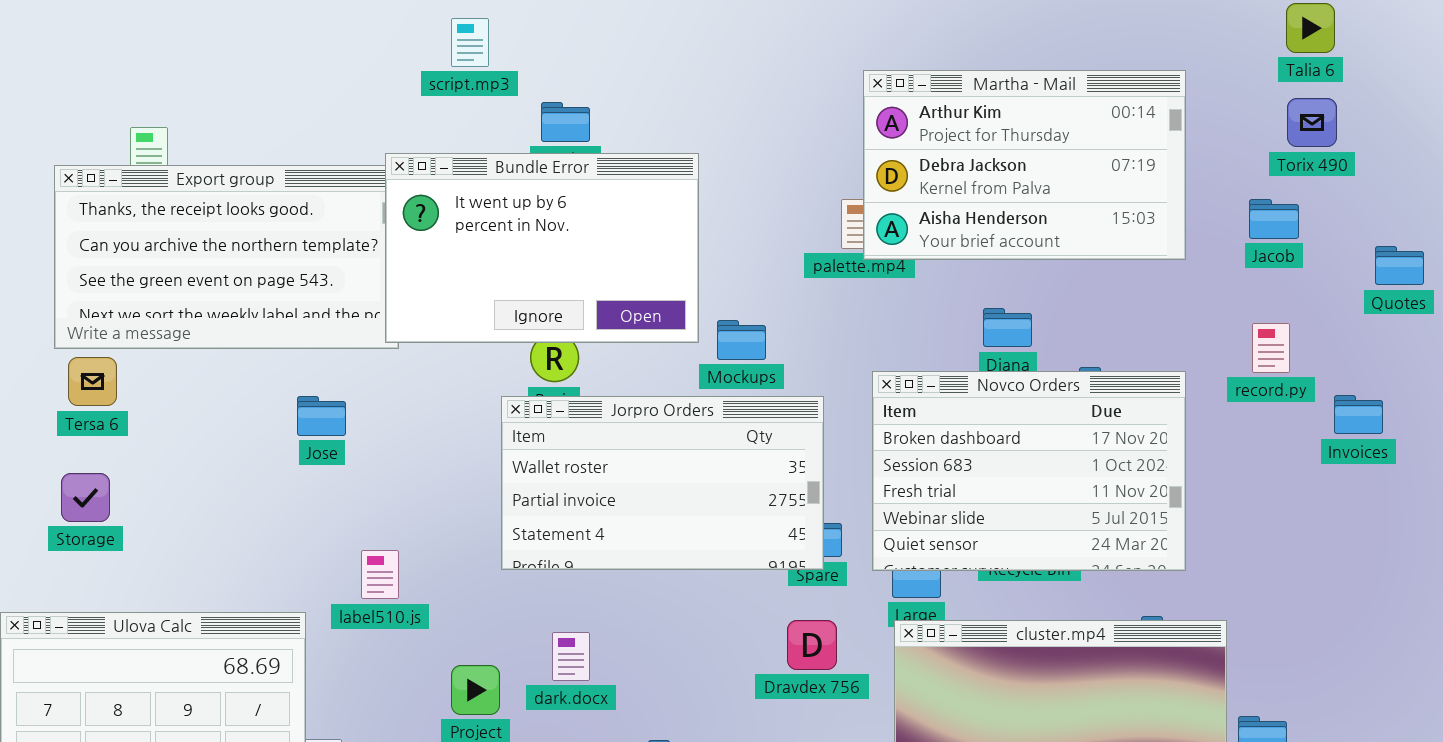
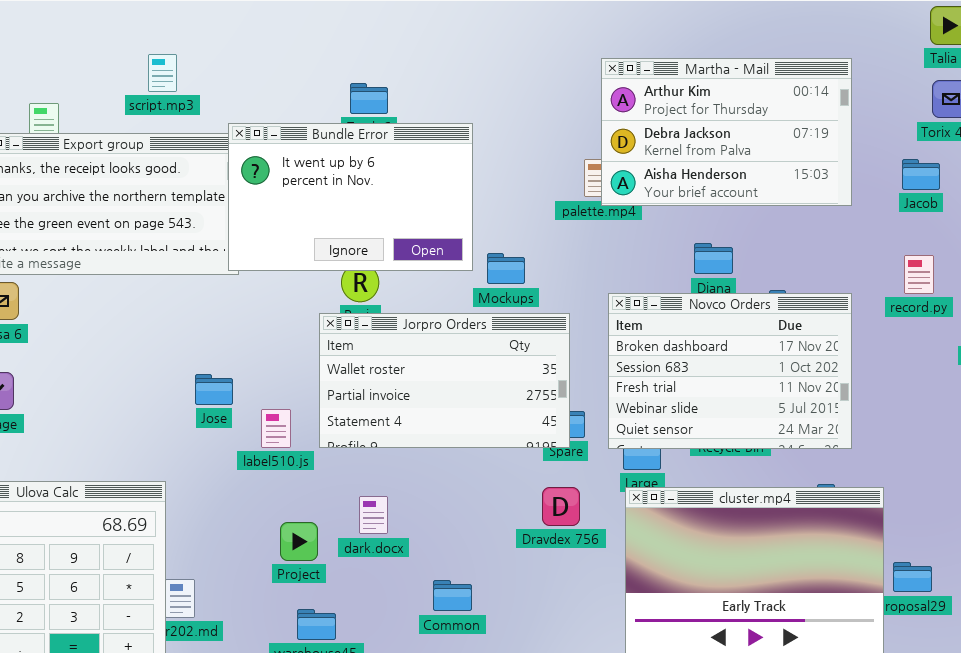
script.mp3: [451,18,489,67] -> [148,54,177,92], moved
Jose: [297,396,346,436] -> [195,374,233,405], moved
label510.js: [361,550,399,599] -> [261,409,291,448], moved

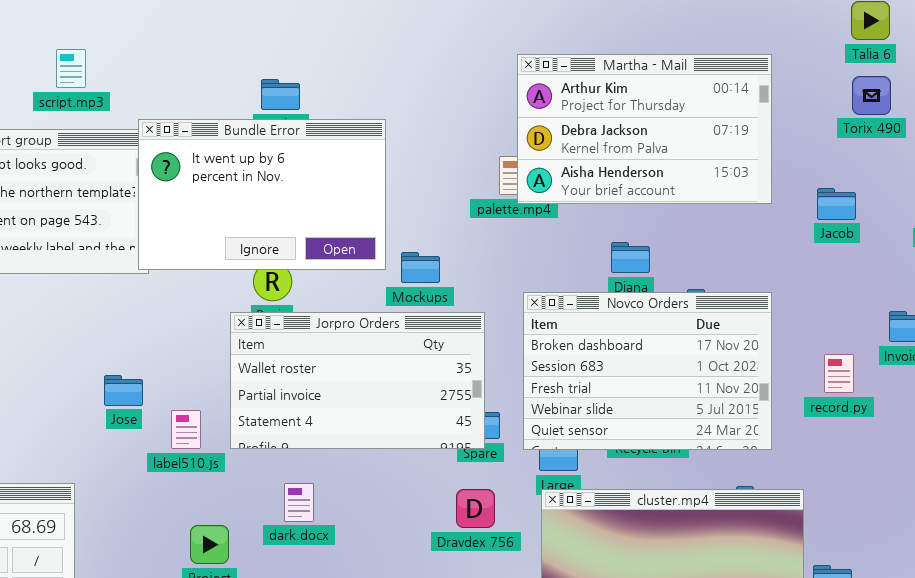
Jacob: [902,159,940,190] -> [817,188,856,220], moved
record.py: [904,255,934,294] -> [824,354,854,393], moved
dark.docx: [359,496,388,534] -> [284,483,314,522], moved

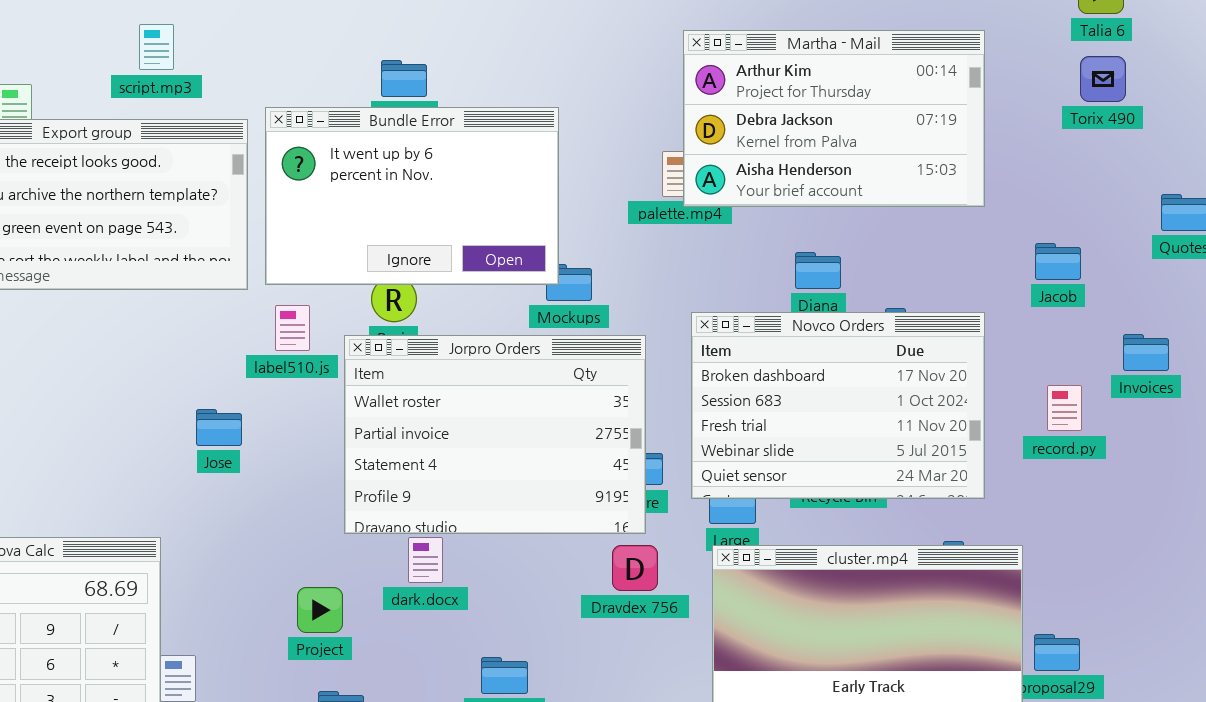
Bundle Error: [138,119,386,270] -> [265,107,559,285], moved
Jacob: [817,188,856,220] -> [1035,243,1081,280], moved
Jorpro Orders: [230,312,485,449] -> [344,335,646,534], resized
label510.js: [171,410,201,449] -> [275,305,310,351], moved

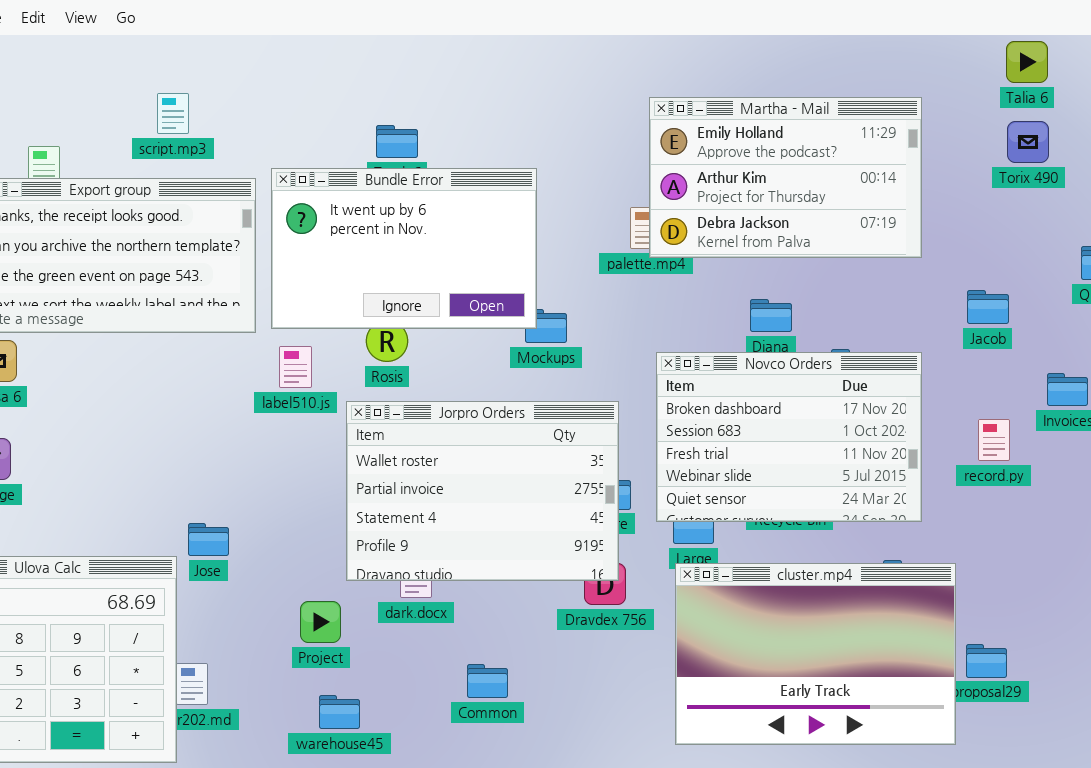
Martha - Mail: [683,30,985,207] -> [649,97,922,258], scrolled up 1 row
Jorpro Orders: [344,335,646,534] -> [346,401,619,581], moved
Jose: [196,409,242,446] -> [188,523,229,556], moved

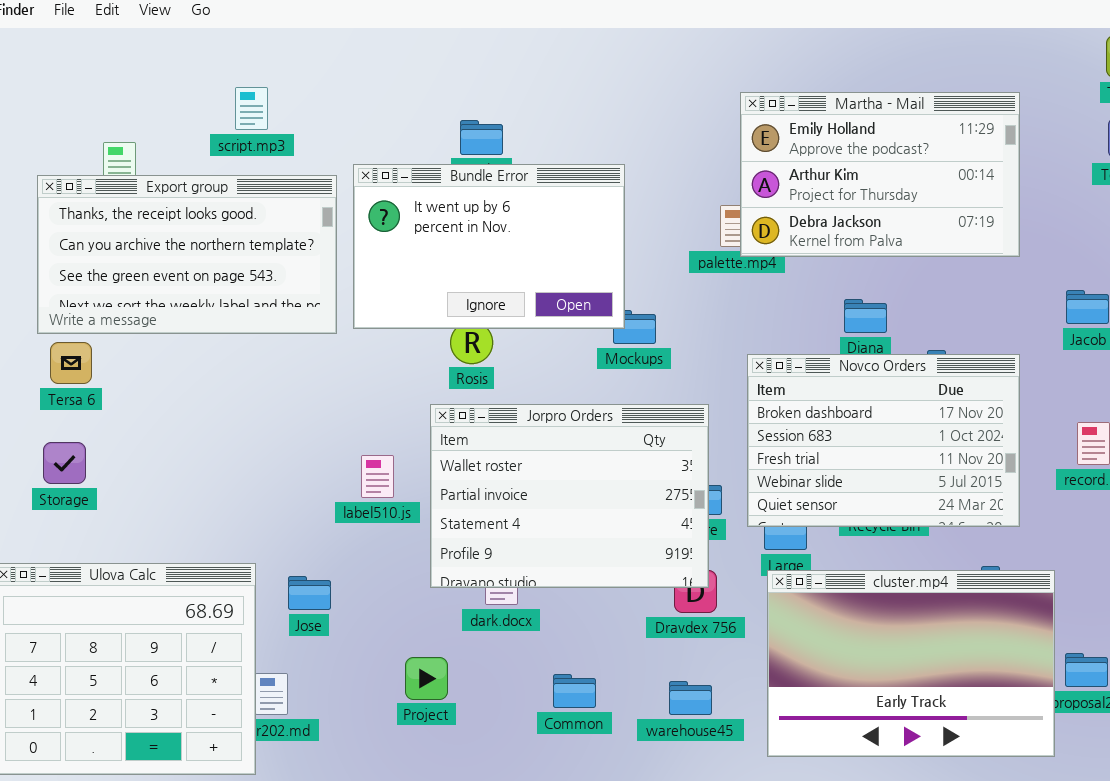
label510.js: [279,346,312,388] -> [361,455,394,498], moved
Jose: [188,523,229,556] -> [288,576,331,610], moved
Project: [300,601,341,643] -> [405,657,448,700], moved
warehouse45: [319,695,360,729] -> [669,681,712,715], moved

